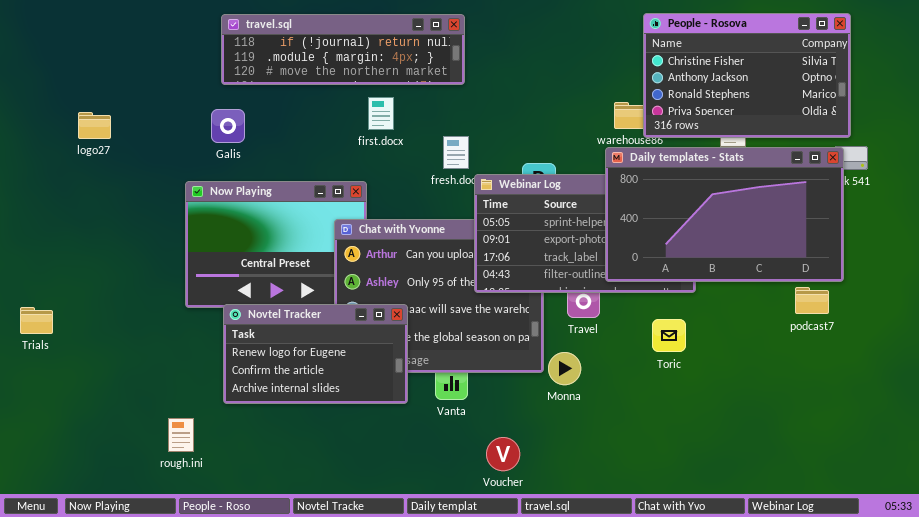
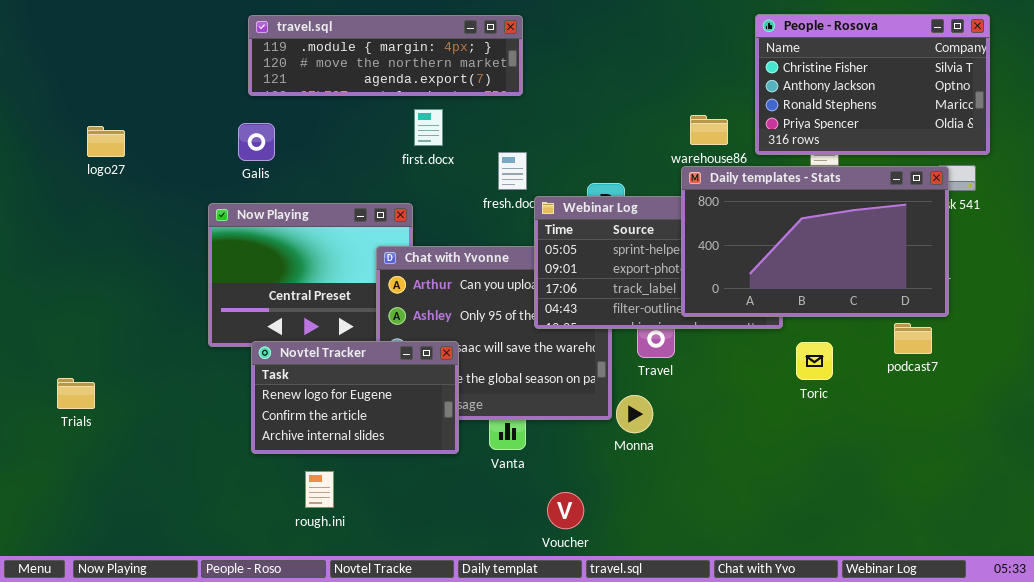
People - Rosova: [643,13,851,138] -> [755,14,990,155], moved
travel.sql: [221,14,465,85] -> [248,15,523,96], scrolled down 1 row
Trials: [20,307,53,334] -> [57,378,95,409], moved
Toric: [652,319,686,352] -> [796,342,833,380], moved
rough.ini: [168,418,194,452] -> [305,471,334,508], moved

